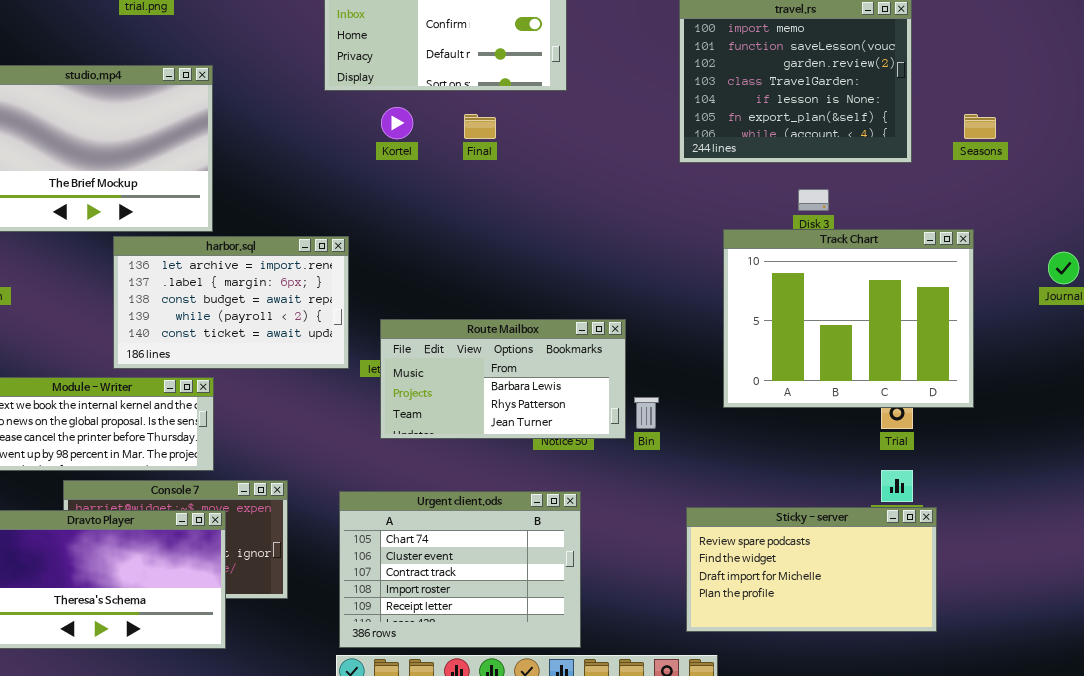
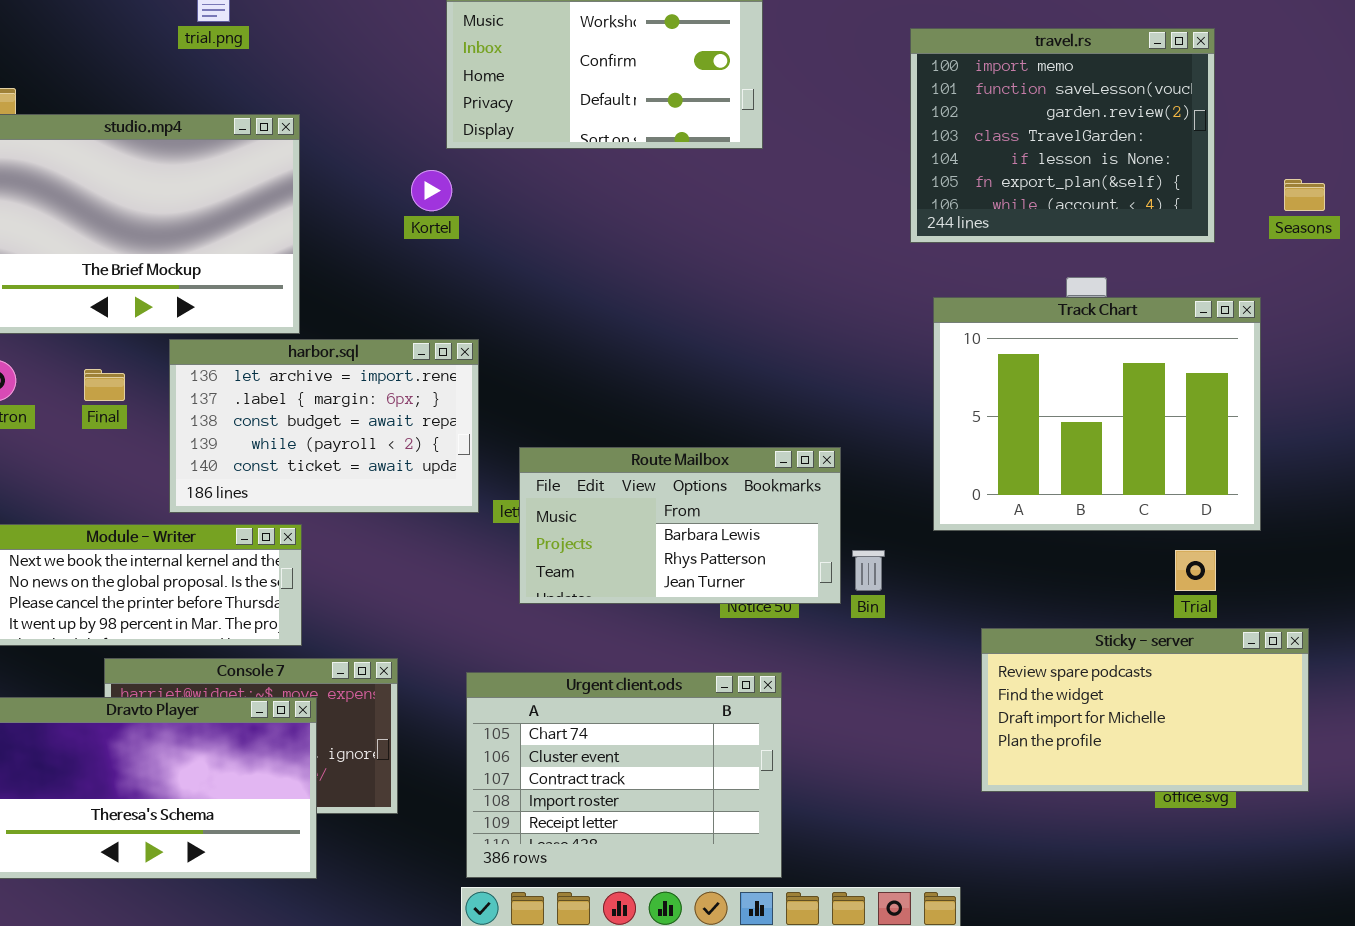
Kortel: [381,107,413,139] -> [411,170,452,211], moved
Final: [464,114,496,139] -> [84,369,125,401], moved
Track Chart: [723,229,974,408] -> [933,297,1261,531], moved
Sticky - server: [686,507,937,632] -> [981,628,1309,792], moved

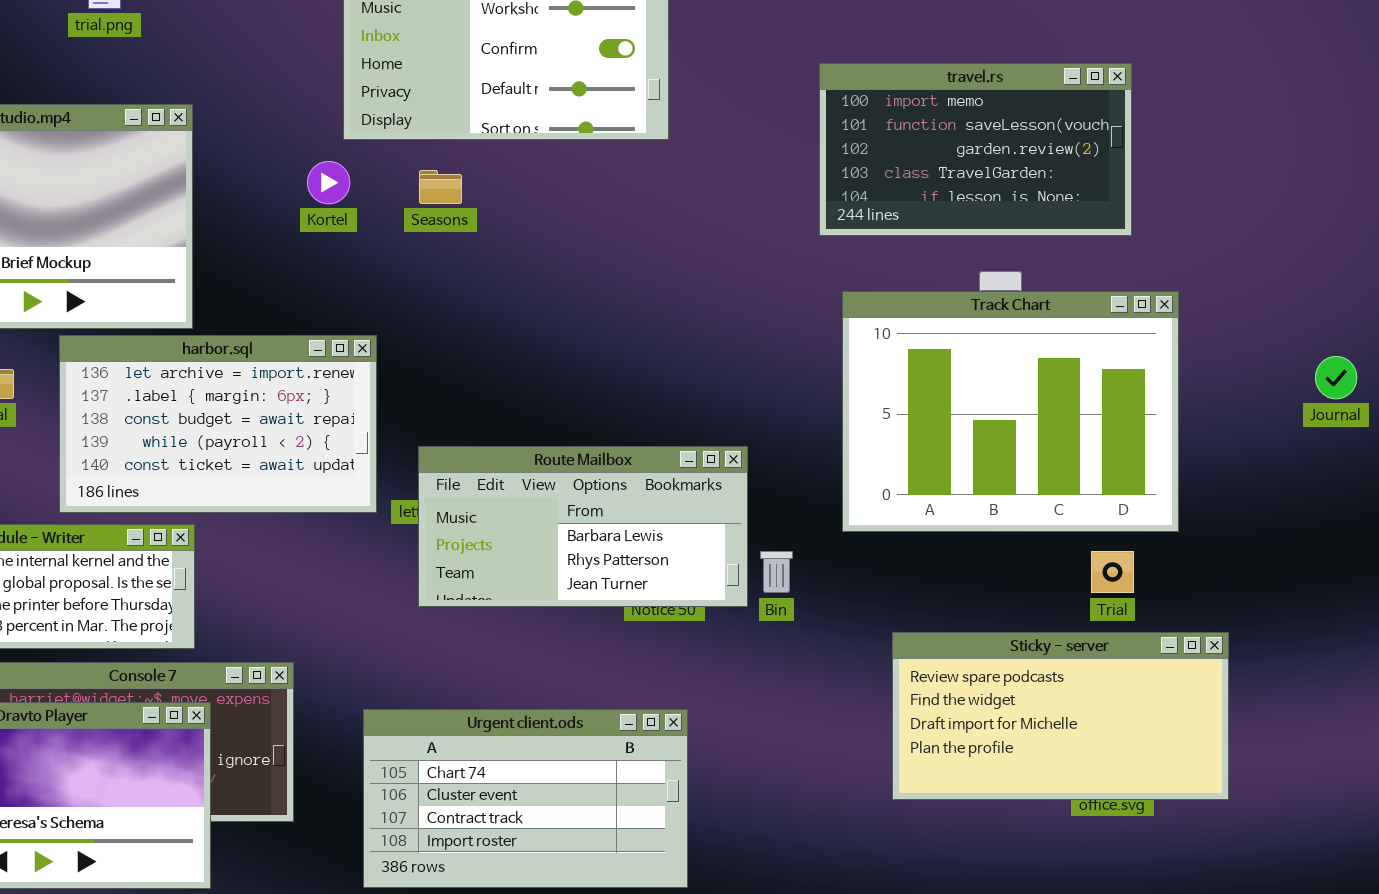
travel.rs: [910,28,1215,243] -> [819,63,1132,236], resized
Seasons: [1284,179,1325,211] -> [419,170,462,204], moved
Urgent client.ods: [466,672,782,878] -> [363,709,688,888], resized

